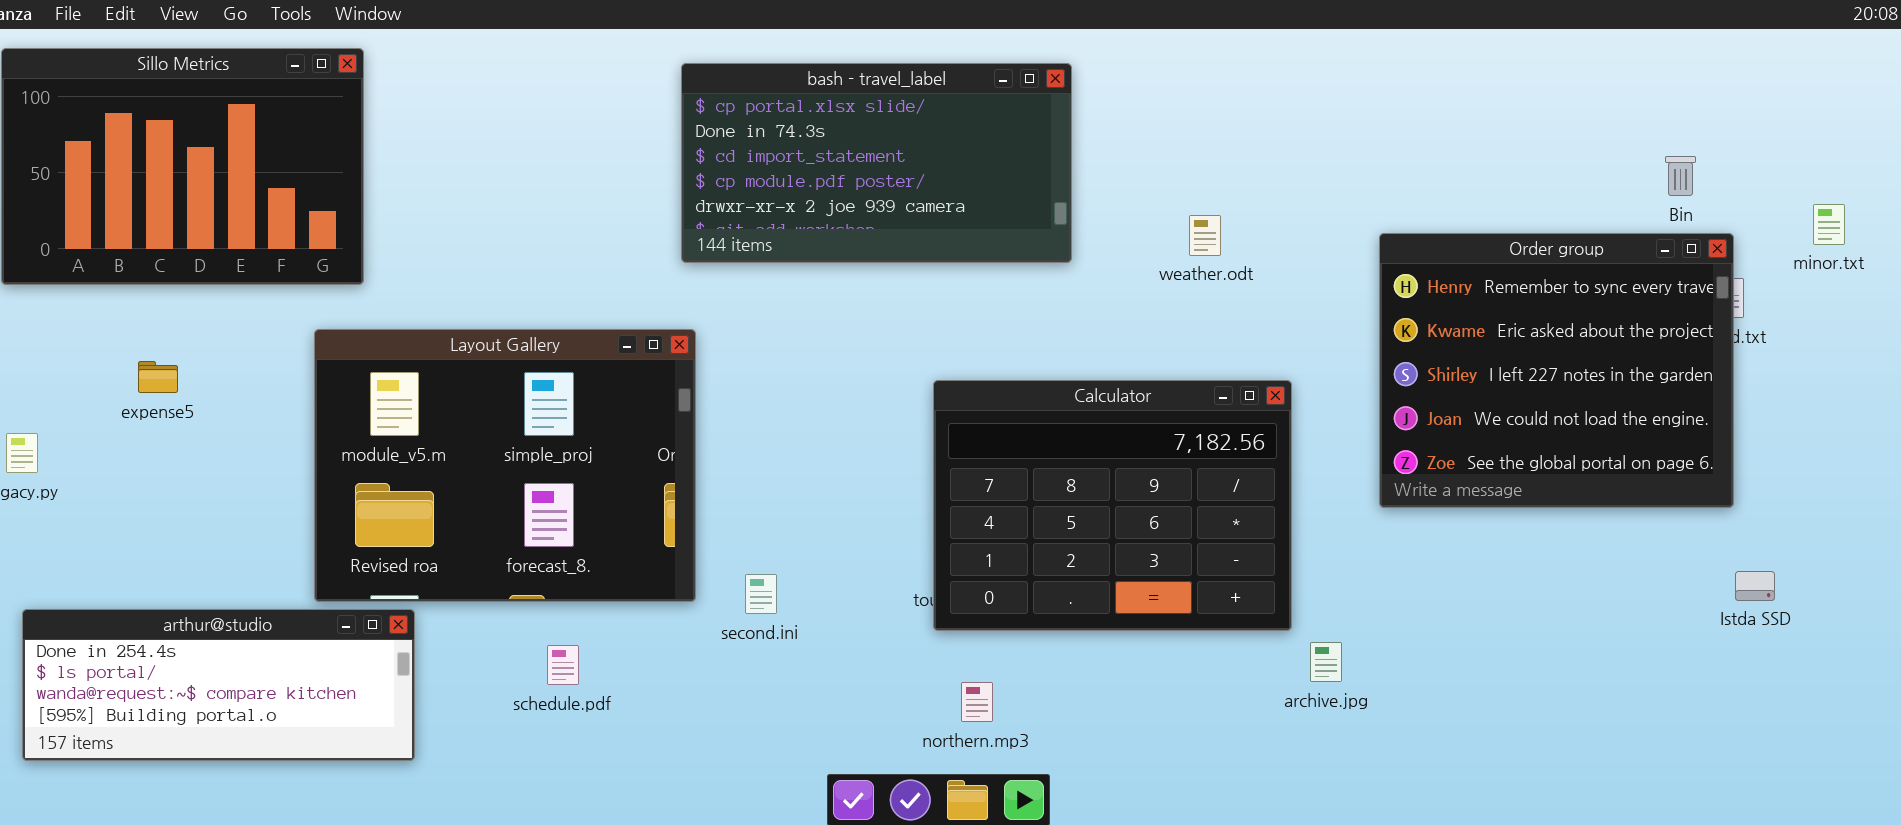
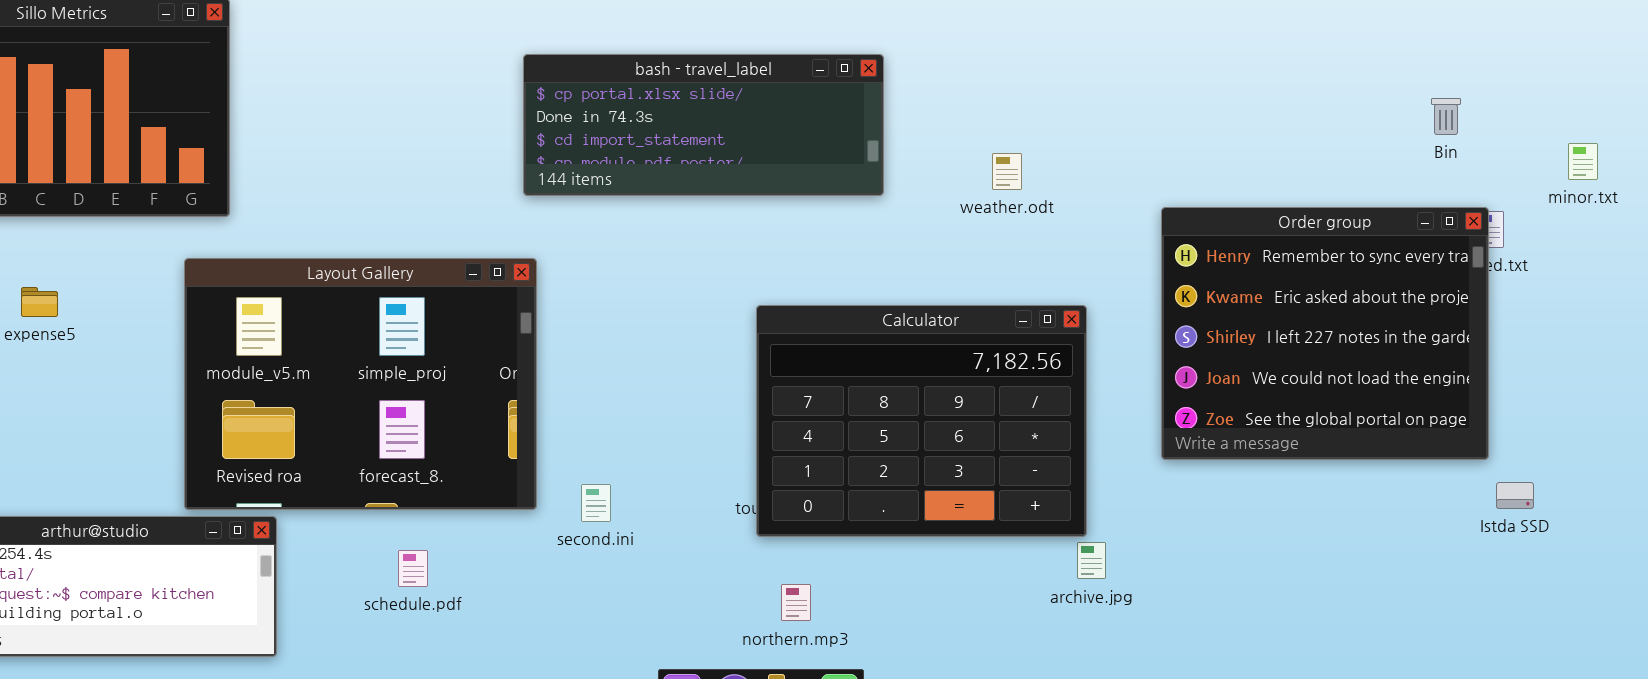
bash - travel_label: [681,63,1072,263] -> [523,54,884,196], resized
Order group: [1379,233,1734,508] -> [1161,207,1489,460], moved
archive.jpg: [1310,642,1342,682] -> [1077,542,1106,579], moved

